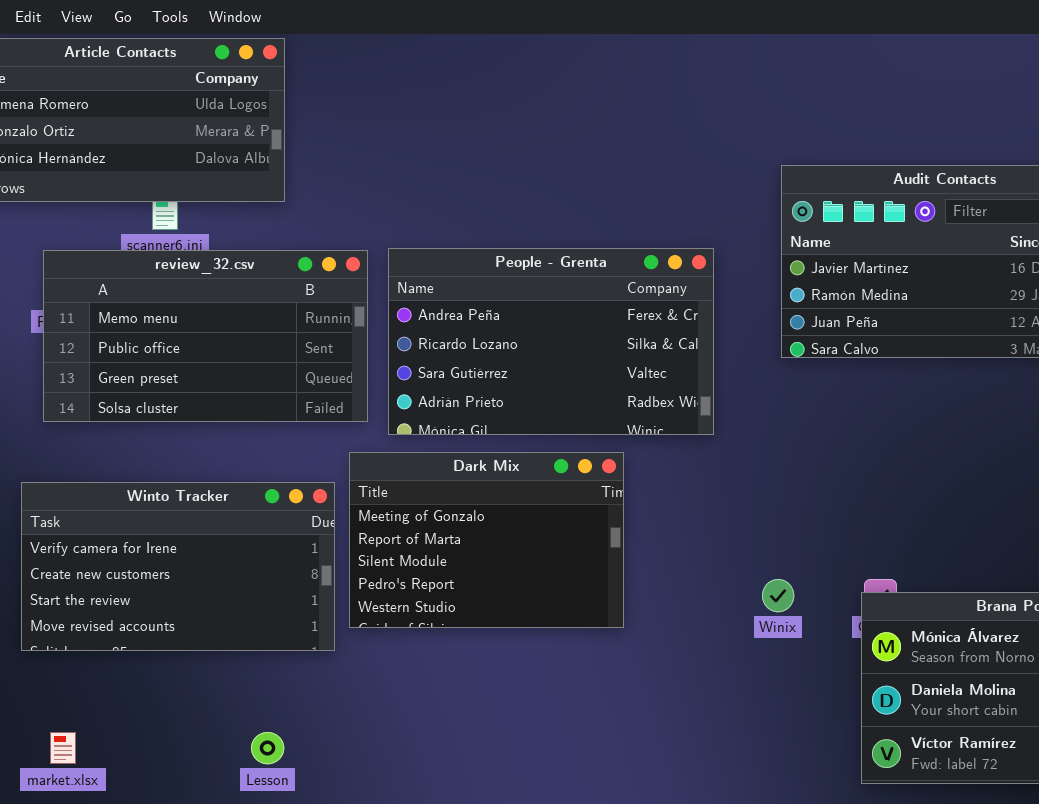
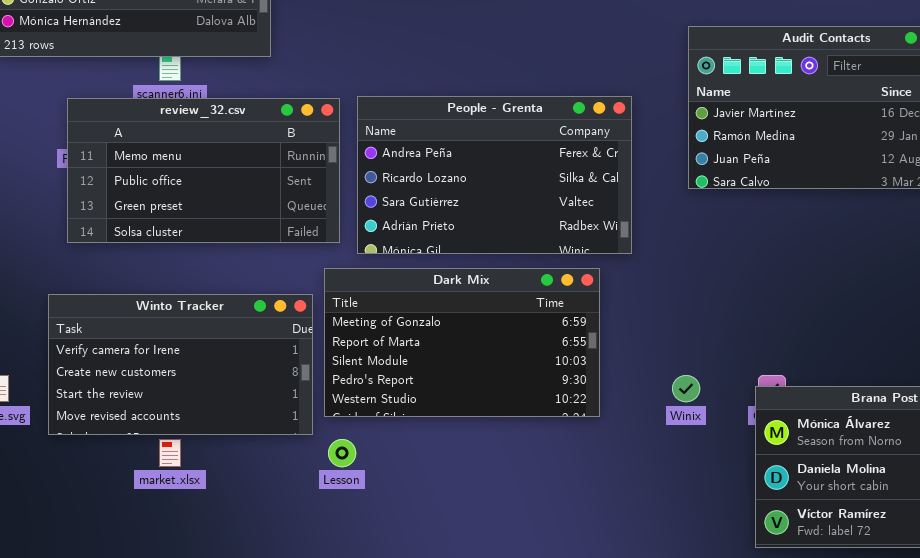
Dark Mix: [349,452,624,628] -> [324,268,600,417], resized
market.xlsx: [50,732,76,764] -> [159,439,181,467], moved
Lesson: [251,732,284,764] -> [328,439,356,467], moved

